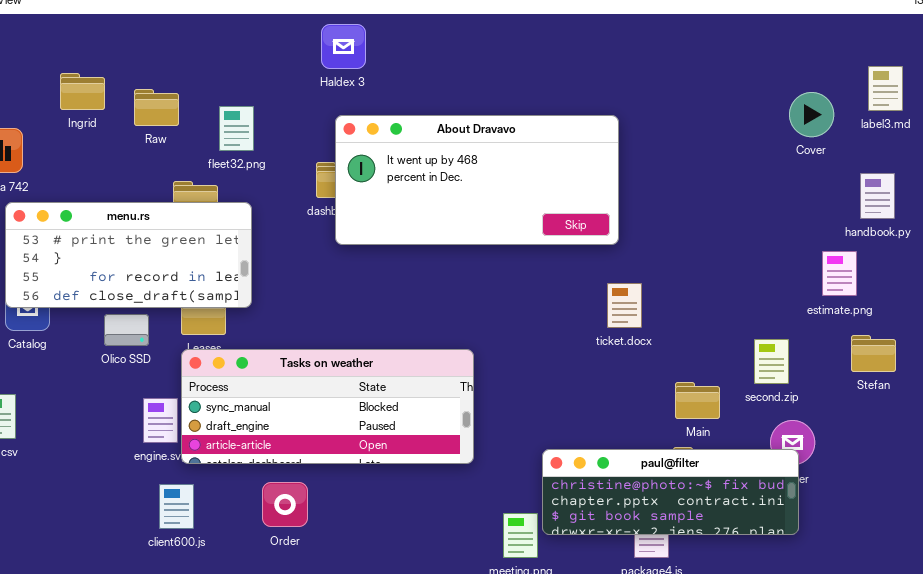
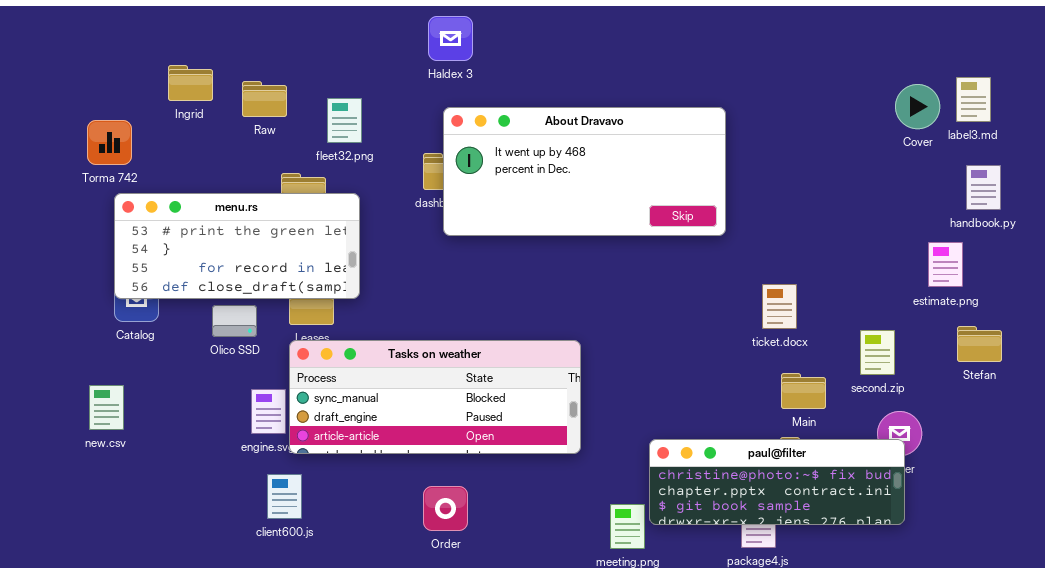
label3.md: [868,66,903,111] -> [956,77,991,122], moved
ticket.docx: [607,283,642,328] -> [762,284,797,329], moved
Order: [262,482,308,527] -> [423,486,468,531], moved

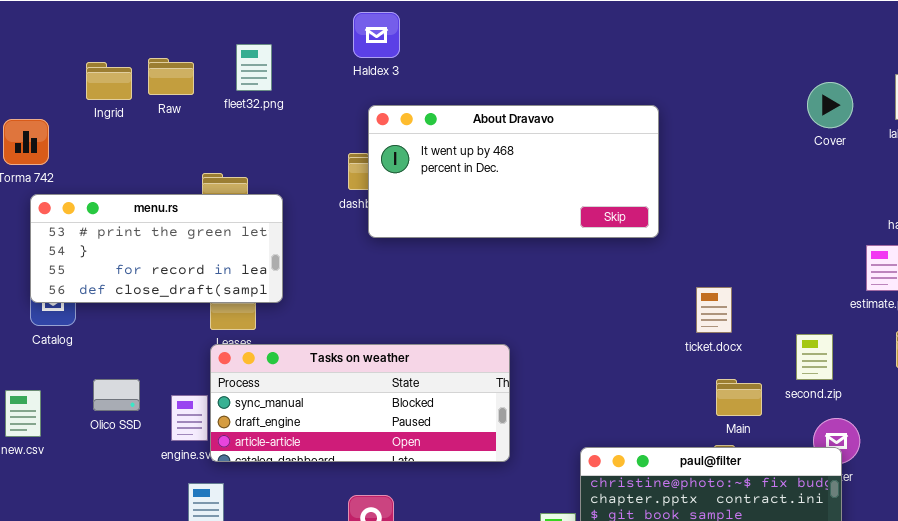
Raw: [242,81,287,117] -> [148,58,194,95], moved
Cover: [895,84,940,129] -> [807,82,853,128], moved
fleet32.png: [327,98,362,143] -> [236,44,272,91], moved
Olico SSD: [212,305,257,337] -> [93,379,140,411], moved

